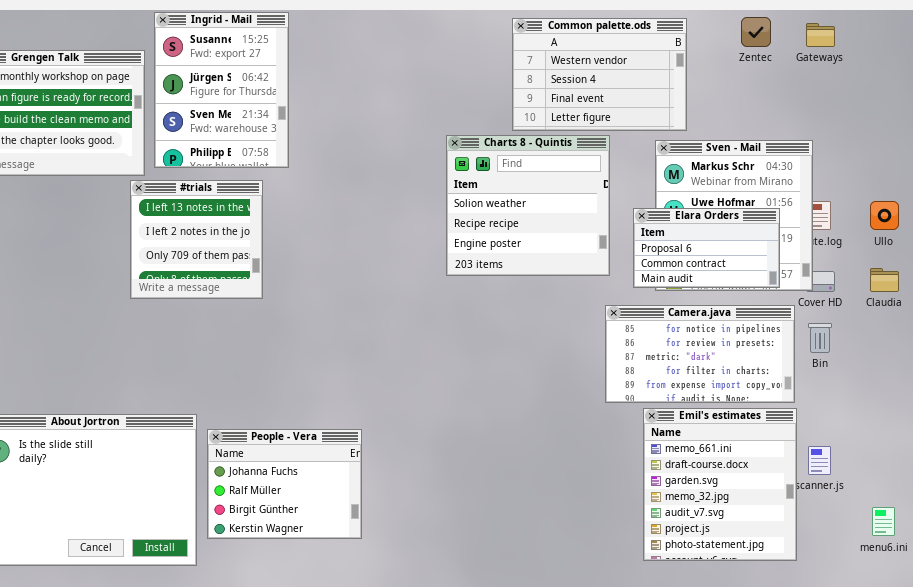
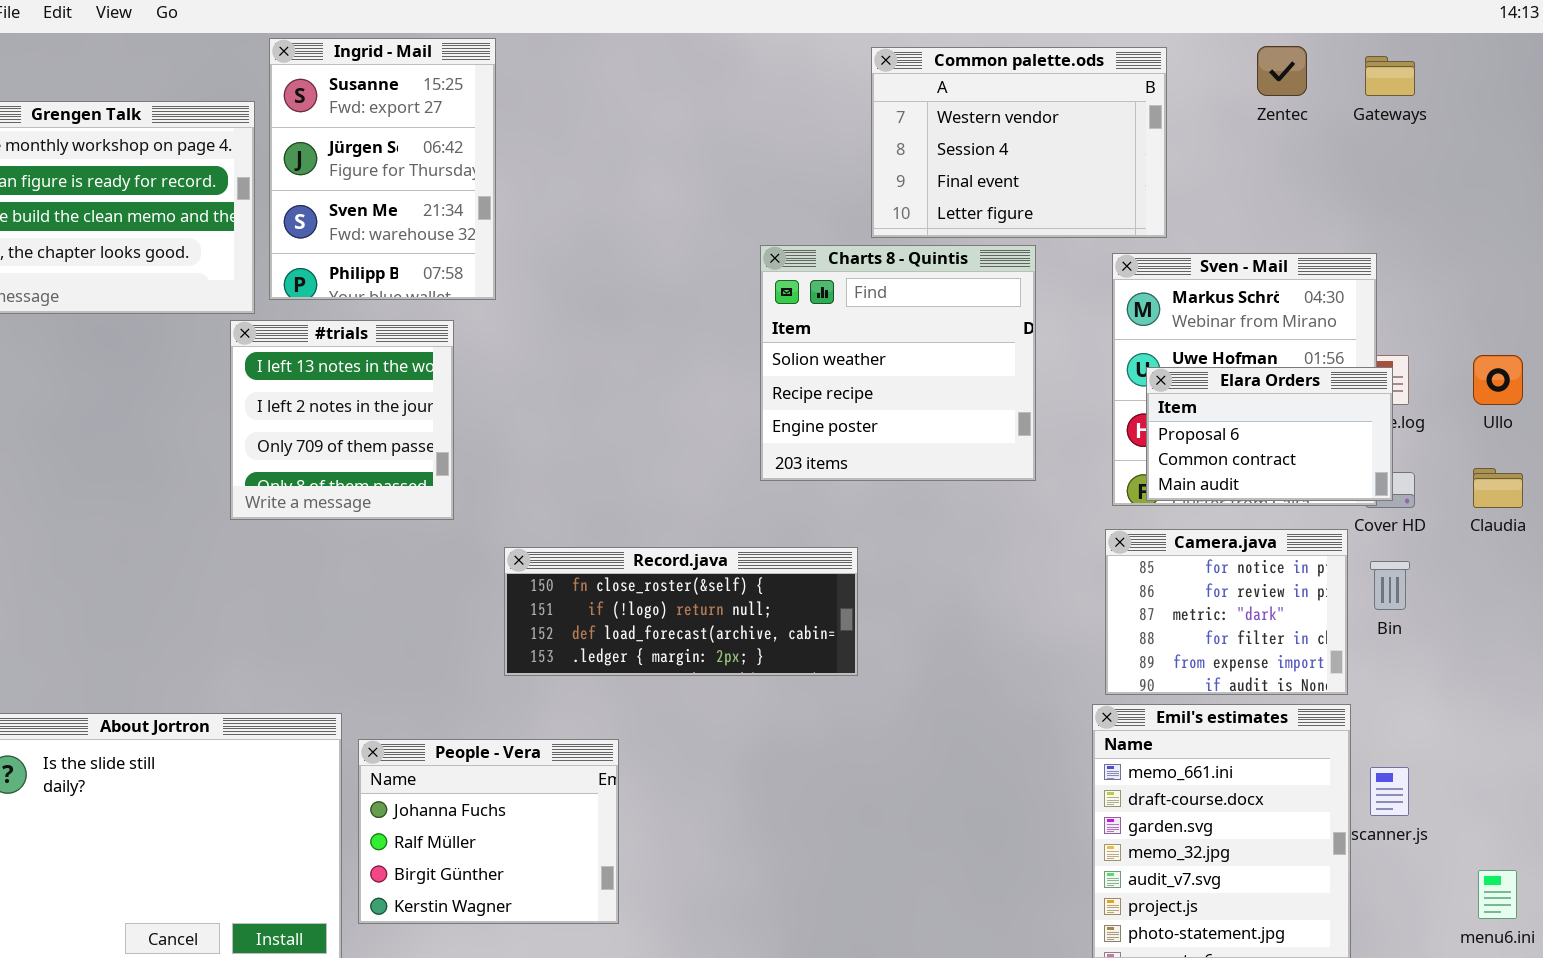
Elara Orders: [633,208,780,288] -> [1146,367,1393,501], moved
Camera.java: [605,305,795,403] -> [1105,529,1348,695], resized
Record.java: none -> [504,547,858,676], opened

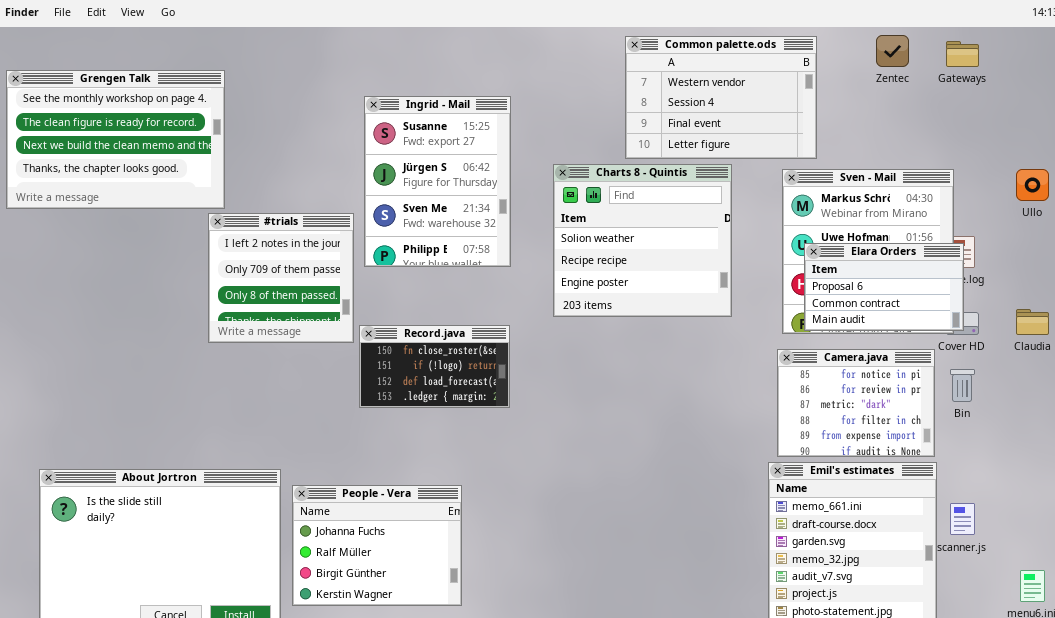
Ingrid - Mail: [269,38,496,300] -> [364,96,511,267], moved
#trials: [230,320,454,520] -> [208,213,354,343], scrolled down 1 row
Ullo: [1473,355,1523,405] -> [1016,169,1049,201], moved
Record.java: [504,547,858,676] -> [359,325,510,408], moved, resized

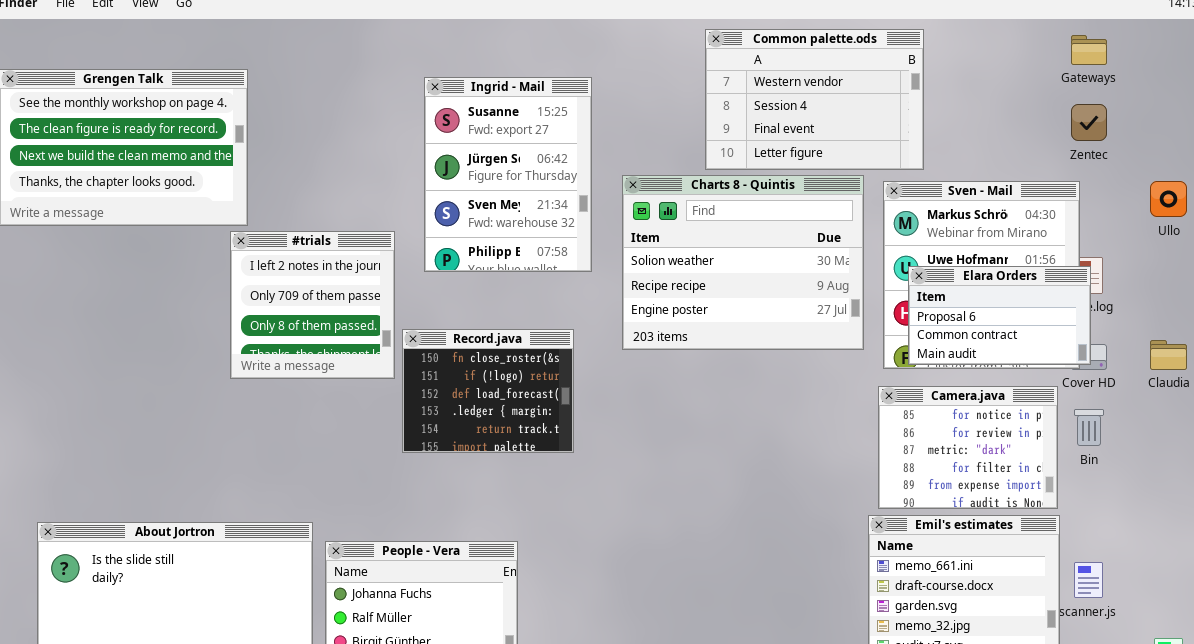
Zentec: [876,35,909,67] -> [1071,104,1107,141], moved
Ingrid - Mail: [364,96,511,267] -> [424,77,592,272], moved
Charts 8 - Quintis: [553,164,732,317] -> [622,175,864,350], resized
Record.java: [359,325,510,408] -> [402,329,574,453], resized

